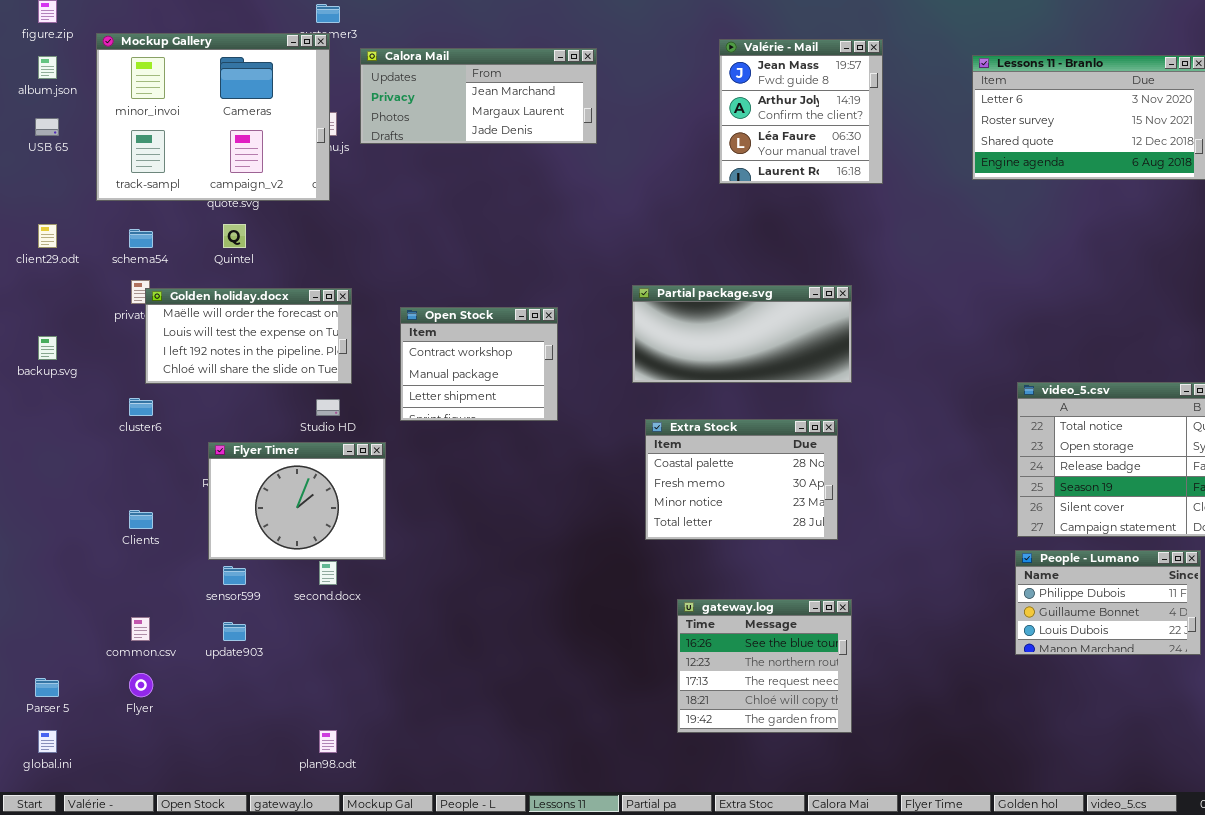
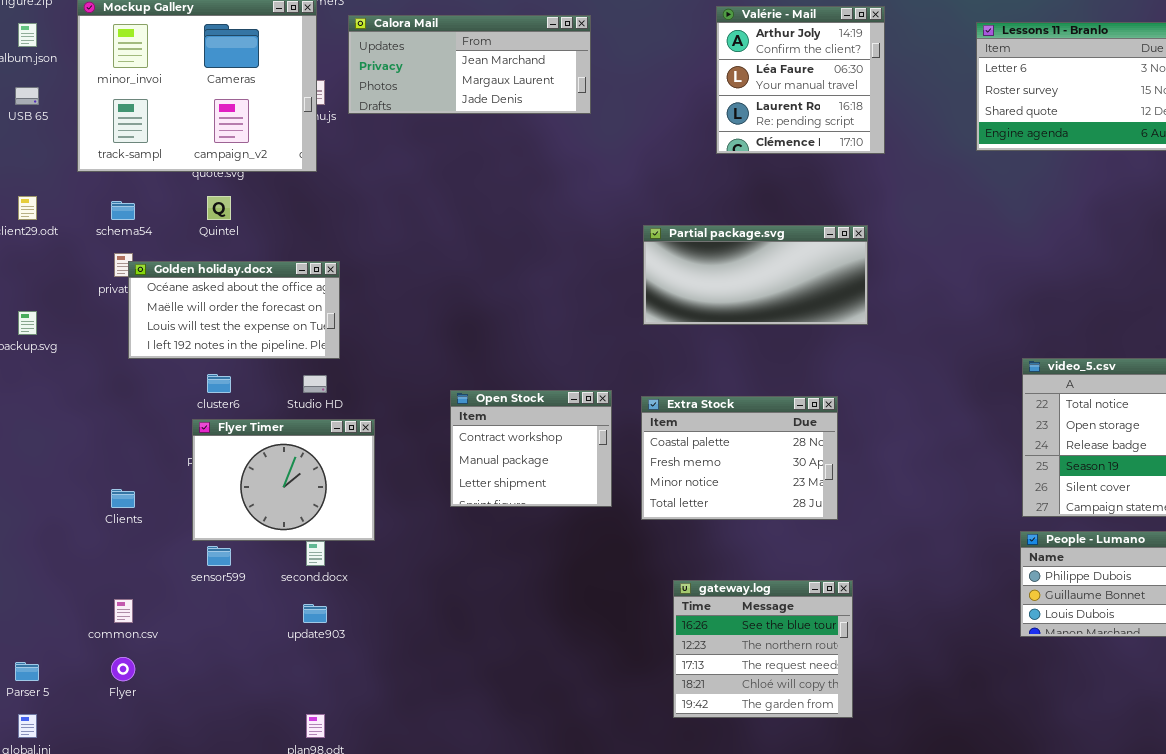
Valérie - Mail: [719,39,883,184] -> [716,6,885,154], scrolled down 1 row
Partial package.svg: [632,285,852,383] -> [643,225,868,325], moved
Golden holiday.docx: [145,288,352,384] -> [128,261,340,359], scrolled up 1 row
Open Stock: [400,307,558,421] -> [450,390,612,507], moved
cluster6: [129,398,153,416] -> [207,374,231,393], moved
update903: [223,622,246,641] -> [303,604,327,623], moved

